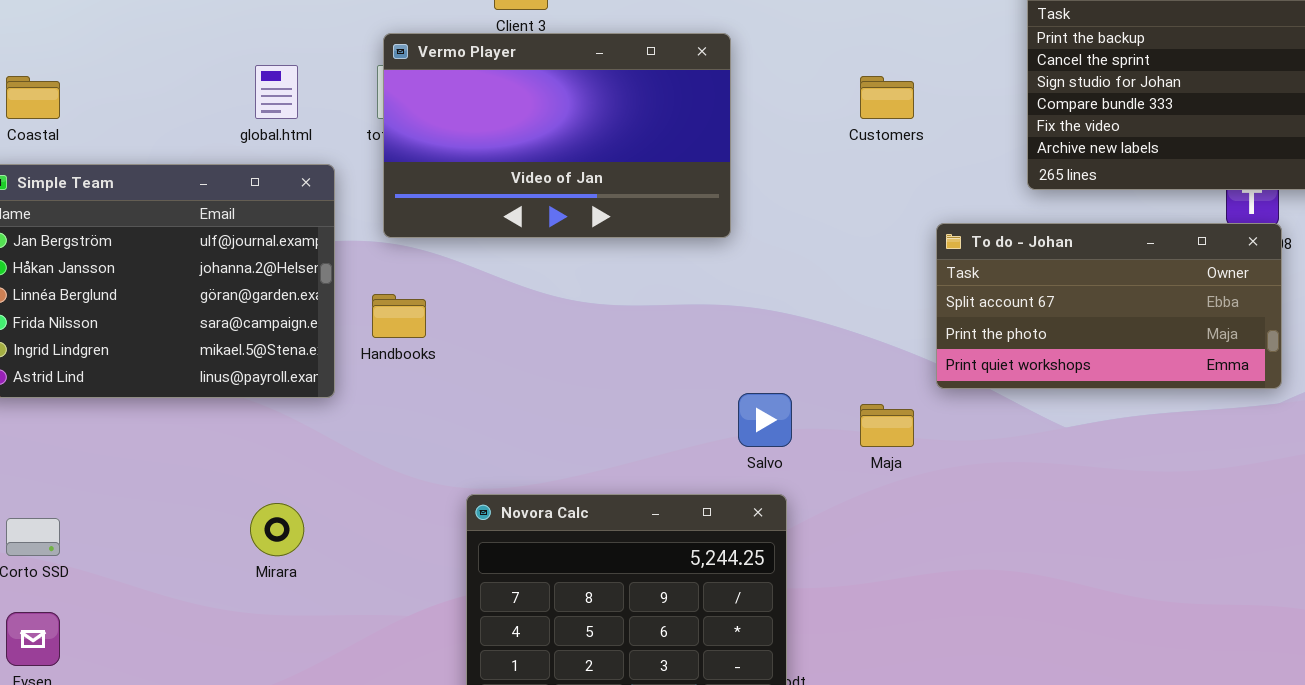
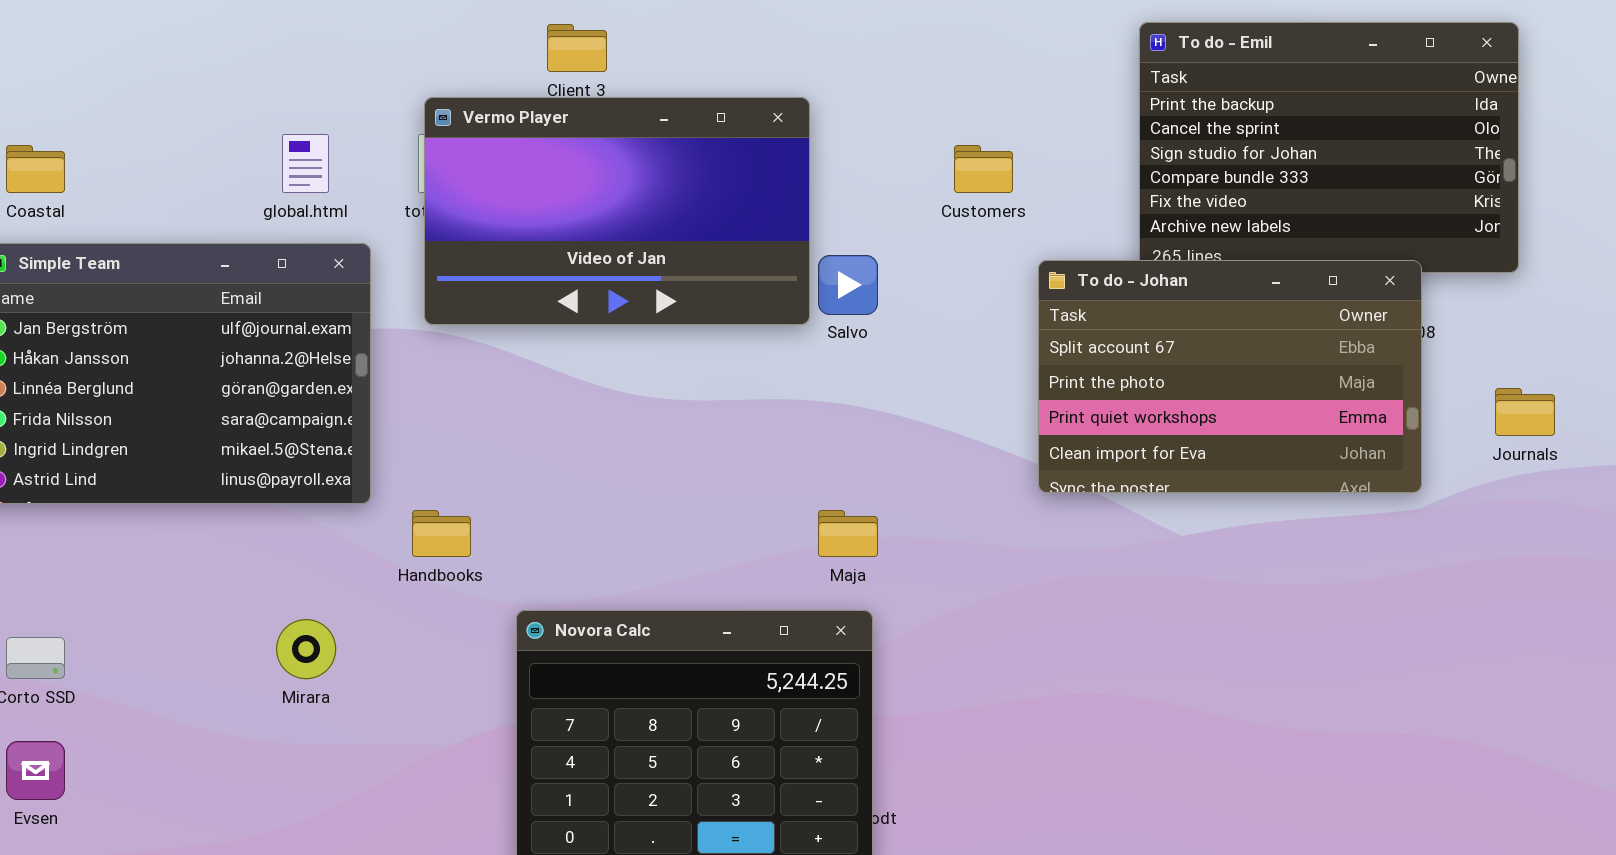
To do - Johan: [936,223,1282,389] -> [1038,260,1422,493], resized
Handbooks: [372,294,426,338] -> [412,510,471,557], moved
Salvo: [738,393,792,447] -> [818,255,878,315], moved
Maja: [860,404,914,447] -> [818,510,878,557], moved

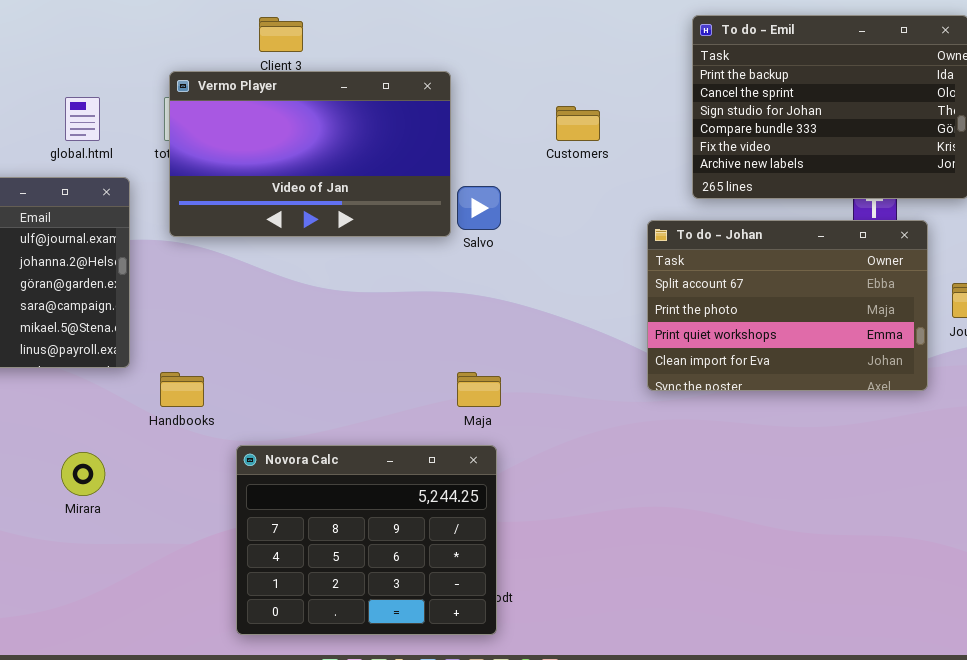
To do - Johan: [1038,260,1422,493] -> [647,220,928,391], moved

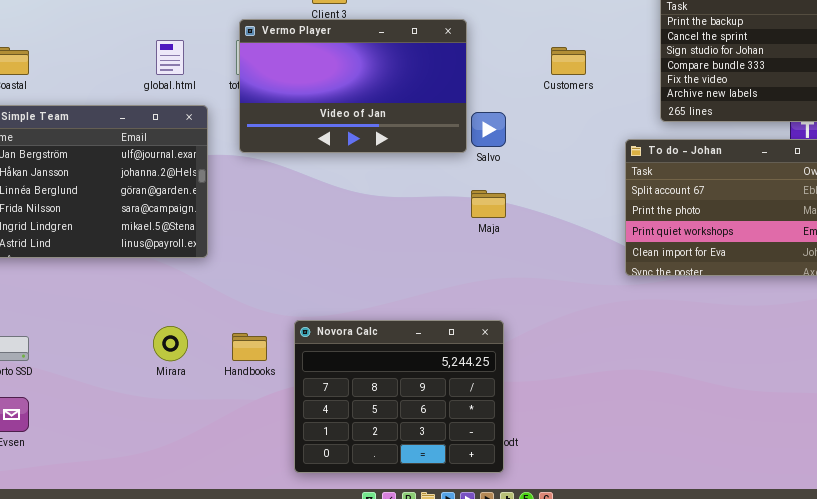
Handbooks: [160,372,204,407] -> [232,333,267,361], moved
Maja: [457,372,501,407] -> [471,190,506,218], moved

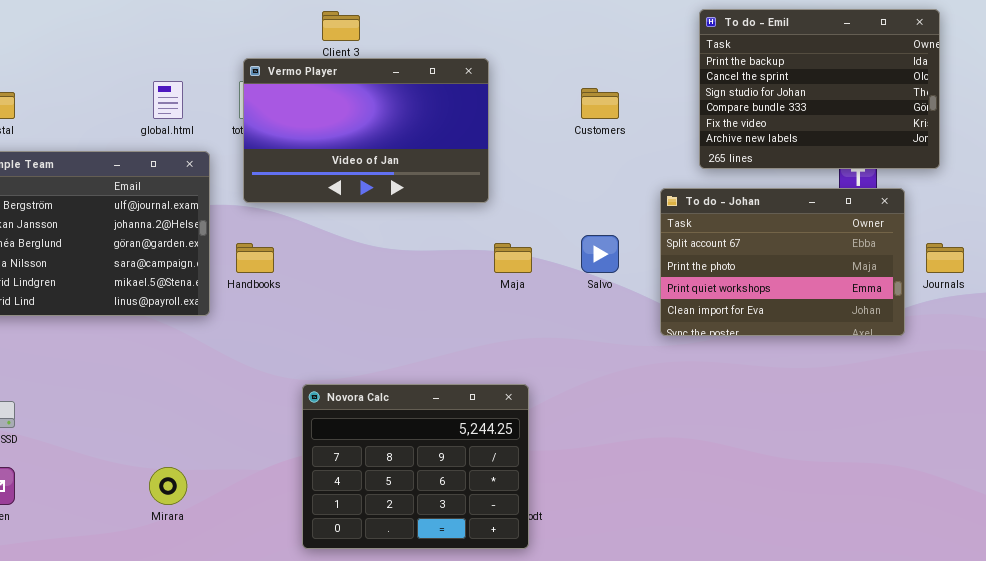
Salvo: [471,112,506,147] -> [581,235,619,273], moved
Mirara: [153,326,188,361] -> [149,467,187,505], moved
Handbooks: [232,333,267,361] -> [236,243,274,273], moved

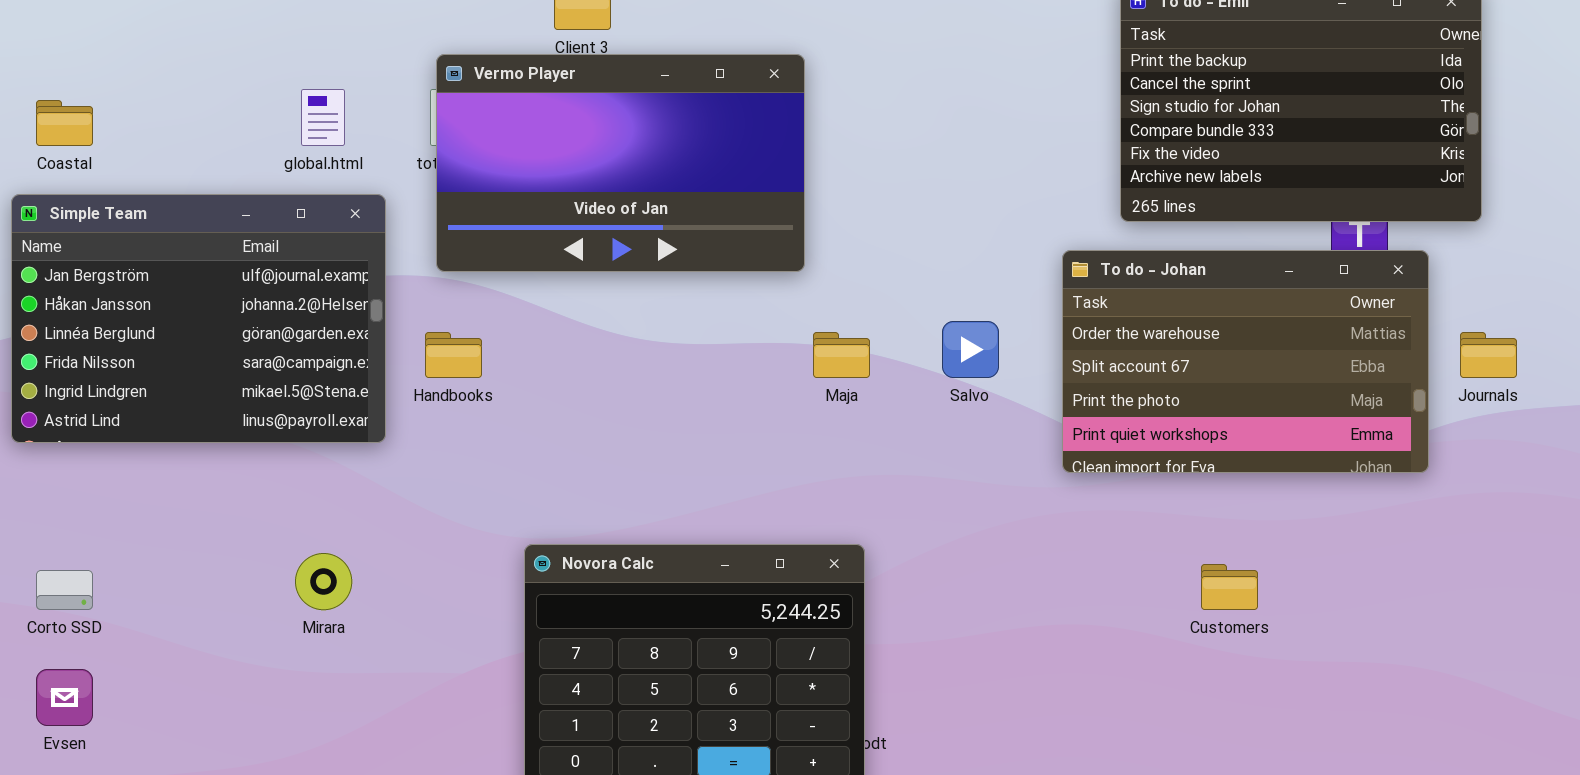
Customers: [581,88,619,119] -> [1201,564,1258,610], moved
To do - Johan: [660,188,905,336] -> [1062,250,1429,473], scrolled up 1 row
Mirara: [149,467,187,505] -> [295,553,352,610], moved

